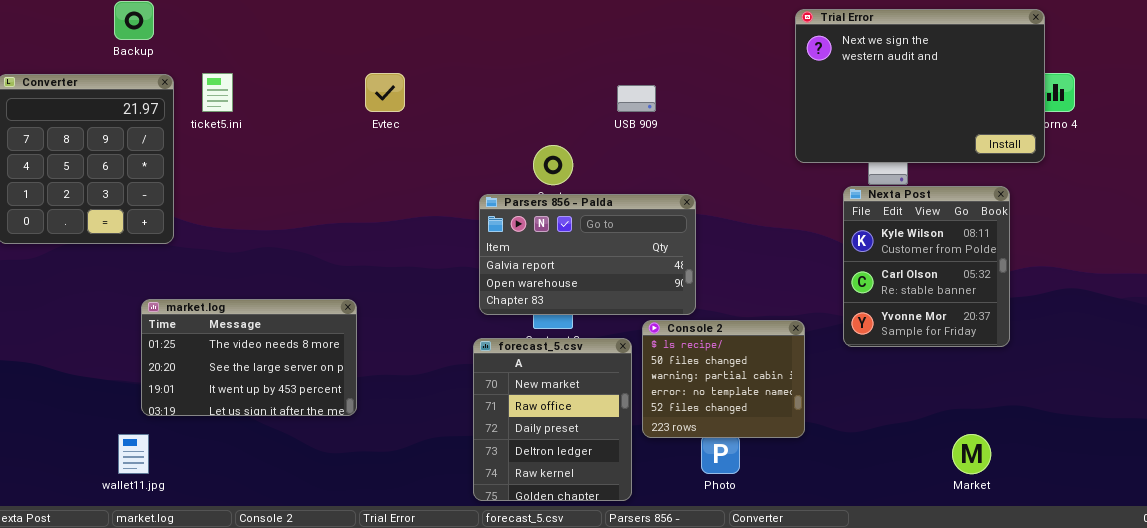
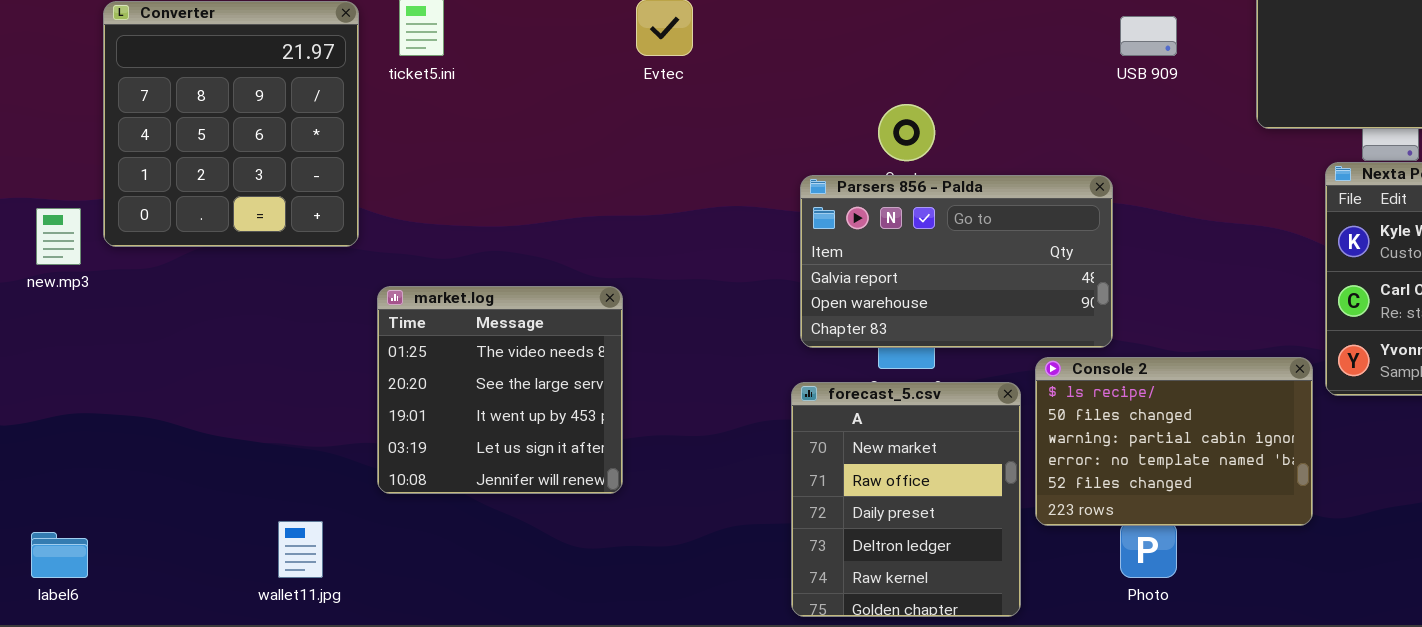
USB 909: [617,85,656,112] -> [1120,16,1177,56], moved
market.log: [141,299,357,416] -> [377,286,623,494], resized
Console 2: [642,320,805,438] -> [1035,357,1313,526], resized

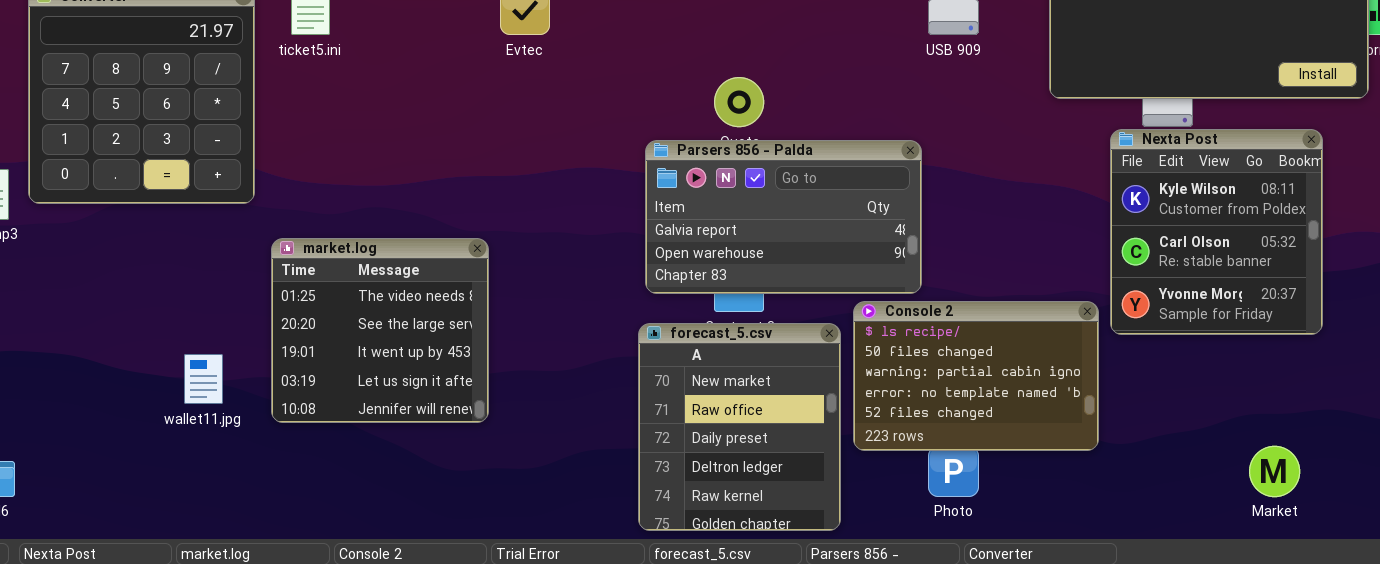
wallet11.jpg: [278,521,323,578] -> [184,354,223,404], moved

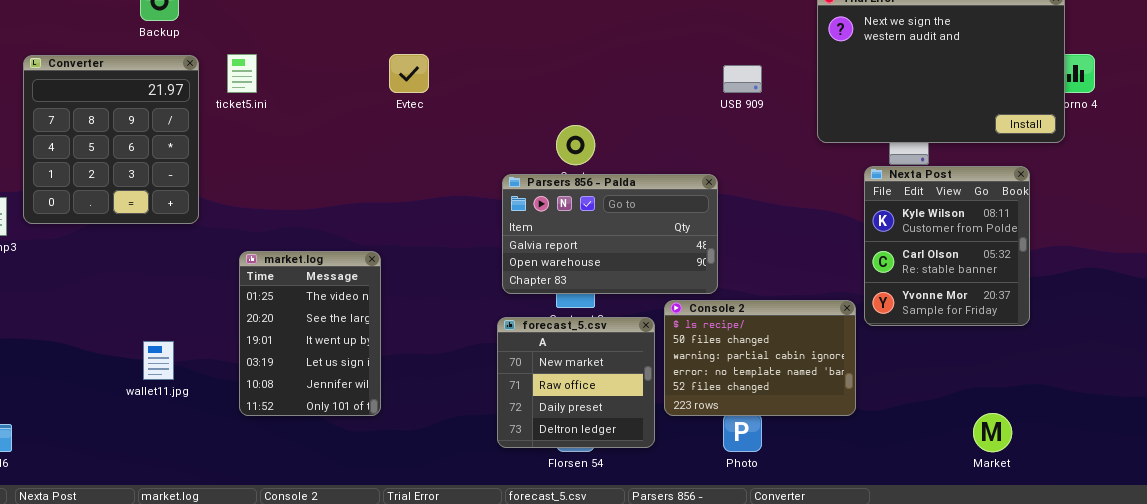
market.log: [271,238,489,423] -> [239,251,381,416], resized
forecast_5.csv: [638,323,841,531] -> [497,317,655,448], resized

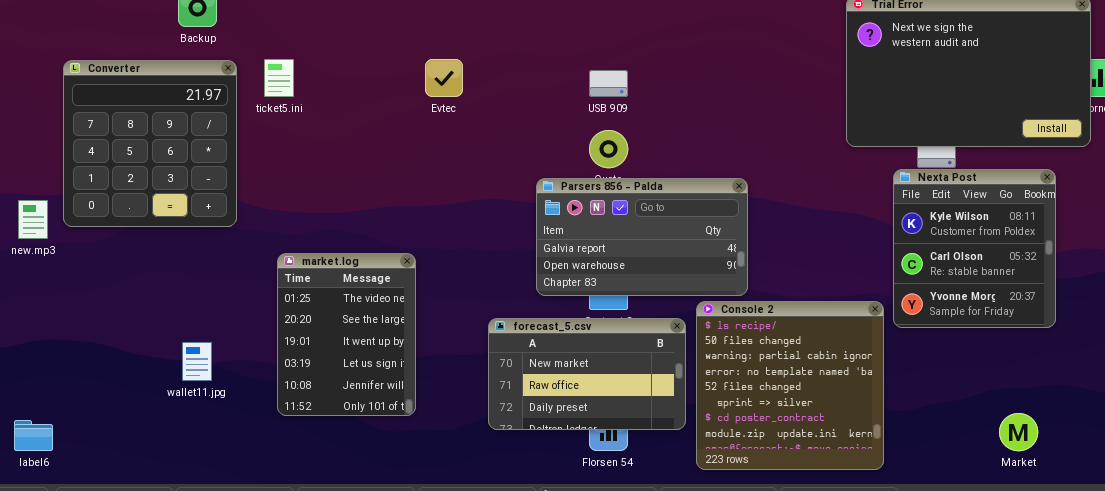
USB 909: [723,65,762,93] -> [589,70,628,97], moved
Console 2: [664,300,856,416] -> [696,301,884,470], resized
forecast_5.csv: [497,317,655,448] -> [488,318,686,430], resized

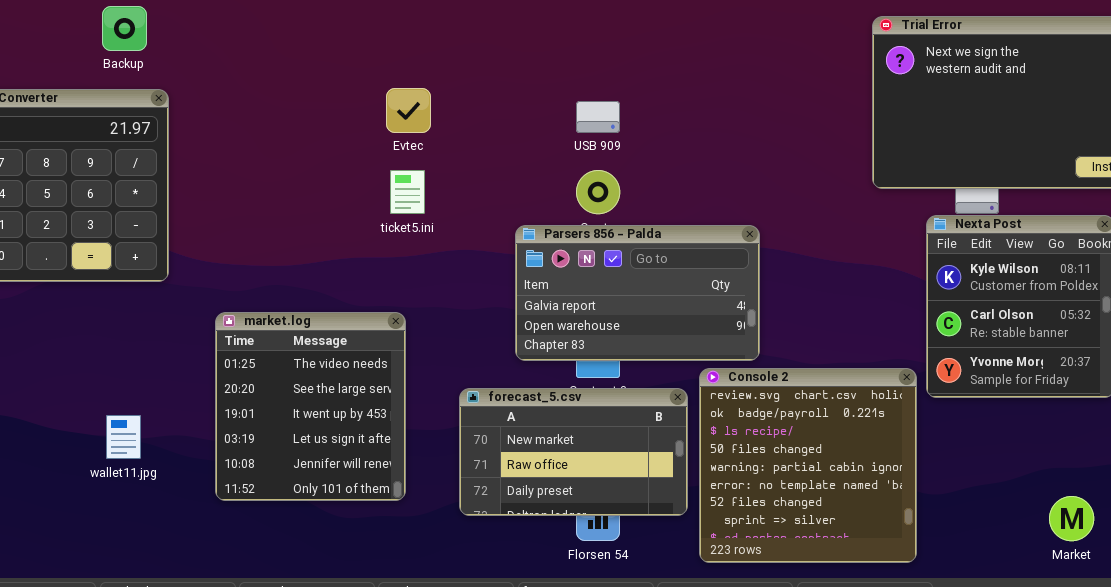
ticket5.ini: [264,59,294,97] -> [390,170,425,214], moved
market.log: [277,253,416,416] -> [215,312,406,501], resized
Console 2: [696,301,884,470] -> [699,368,917,563], scrolled up 2 rows

